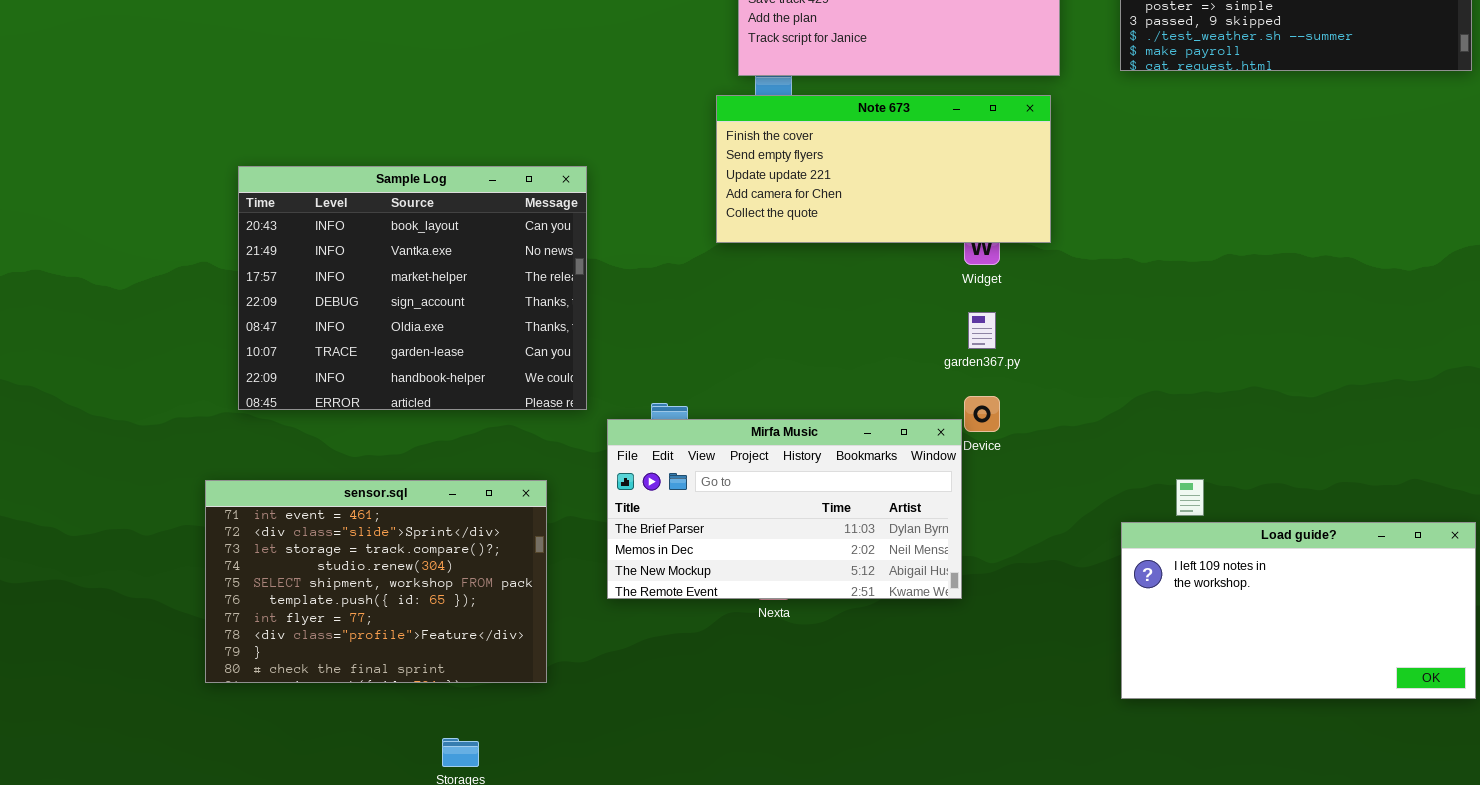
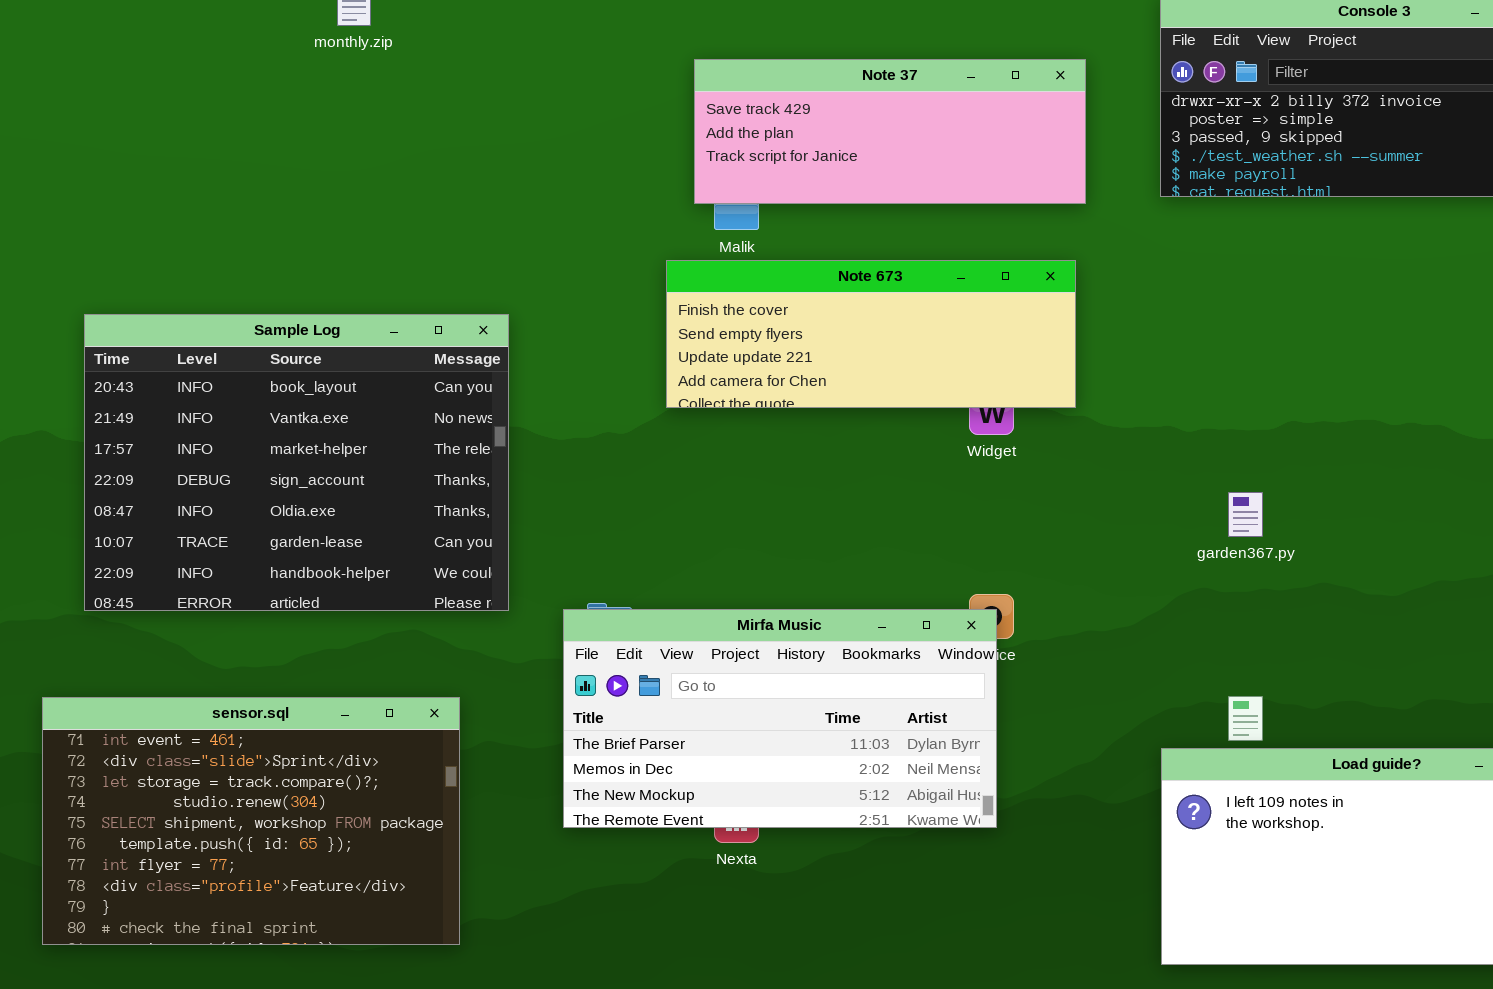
Note 673: [716,95,1051,243] -> [666,260,1076,408], resized
garden367.py: [968,312,996,349] -> [1228,492,1263,537], moved
Mirfa Music: [607,419,962,599] -> [563,609,997,828], moved

